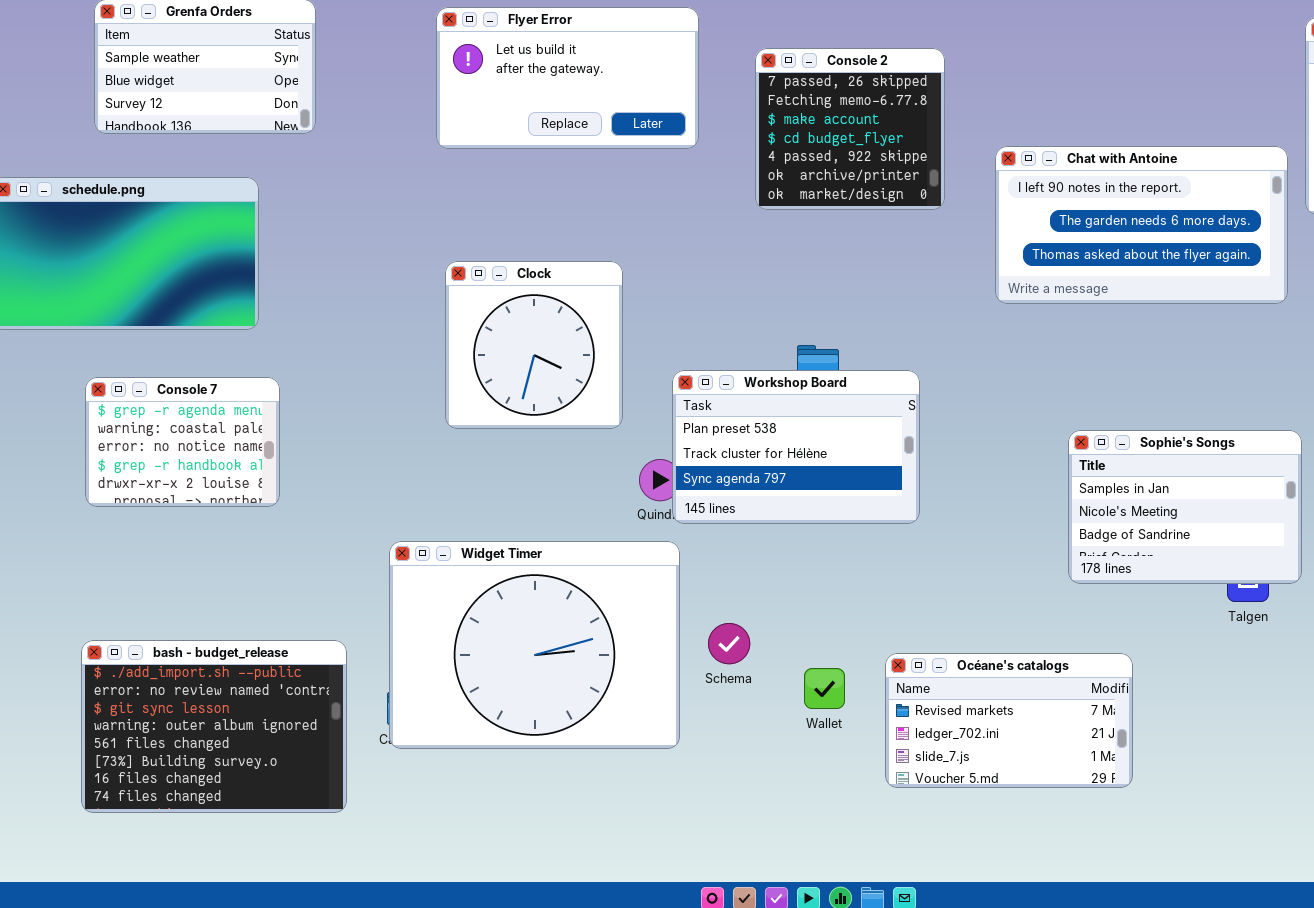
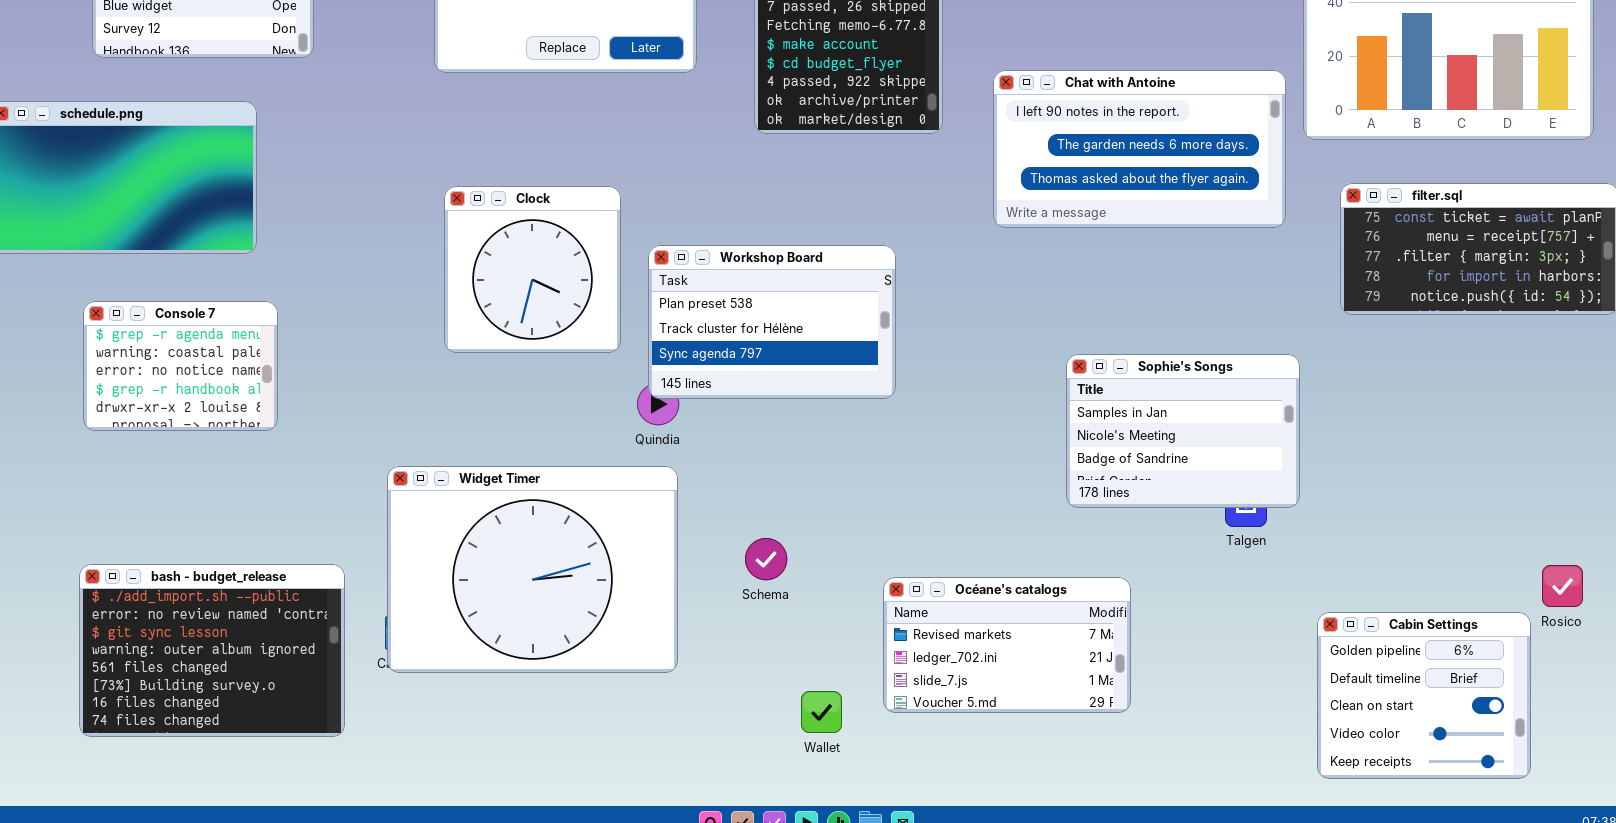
Workshop Board: [672,370,920,524] -> [648,245,896,399], moved
Schema: [708,623,750,664] -> [745,538,787,580], moved
Wallet: [804,668,845,709] -> [801,691,842,733], moved

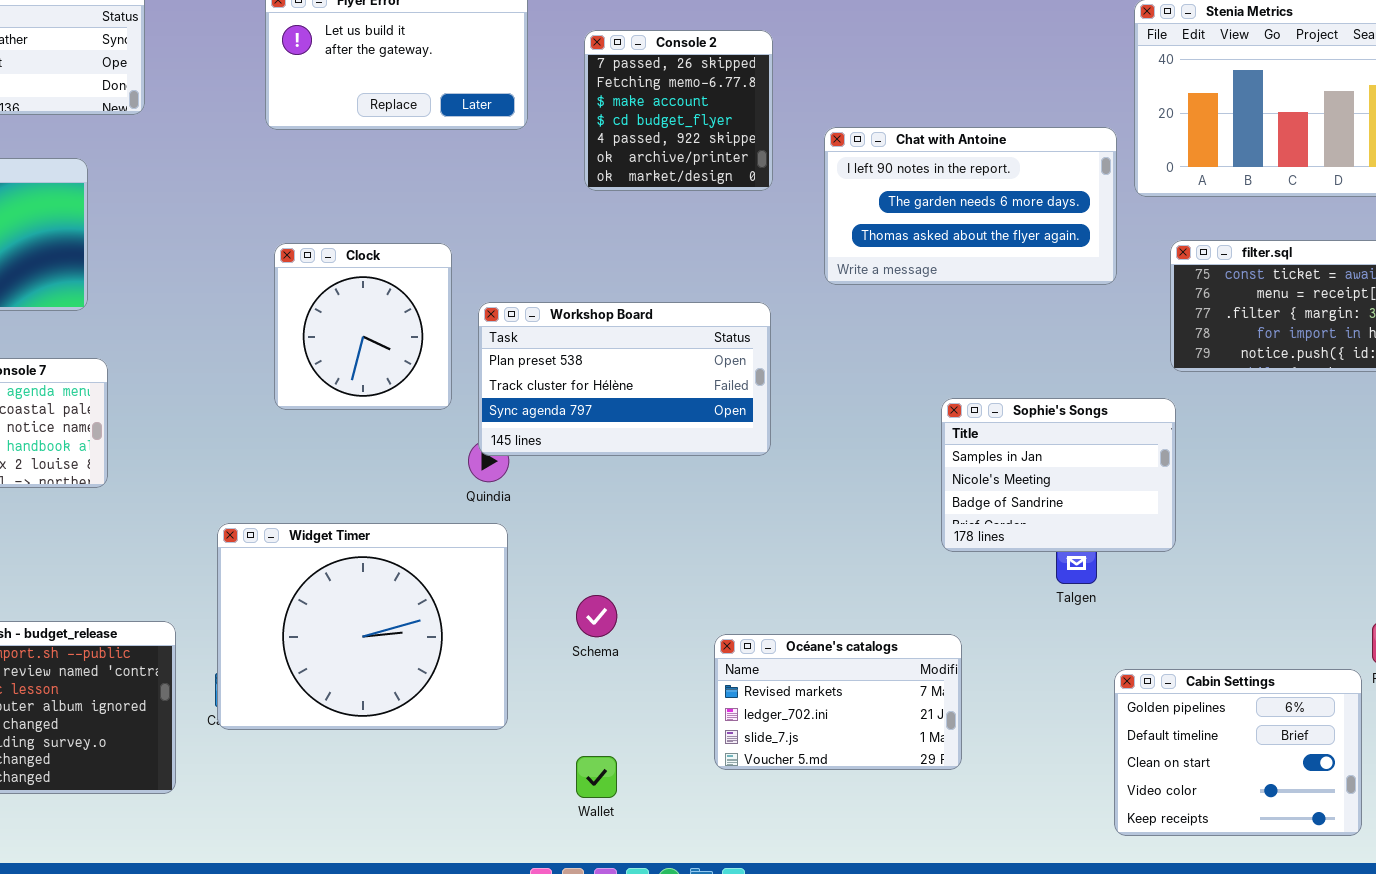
Workshop Board: [648,245,896,399] -> [478,302,771,456], resized
Sophie's Songs: [1066,354,1300,508] -> [941,398,1176,552], moved
Cabin Settings: [1317,612,1531,779] -> [1114,669,1362,836], resized
Wallet: [801,691,842,733] -> [576,756,617,798], moved

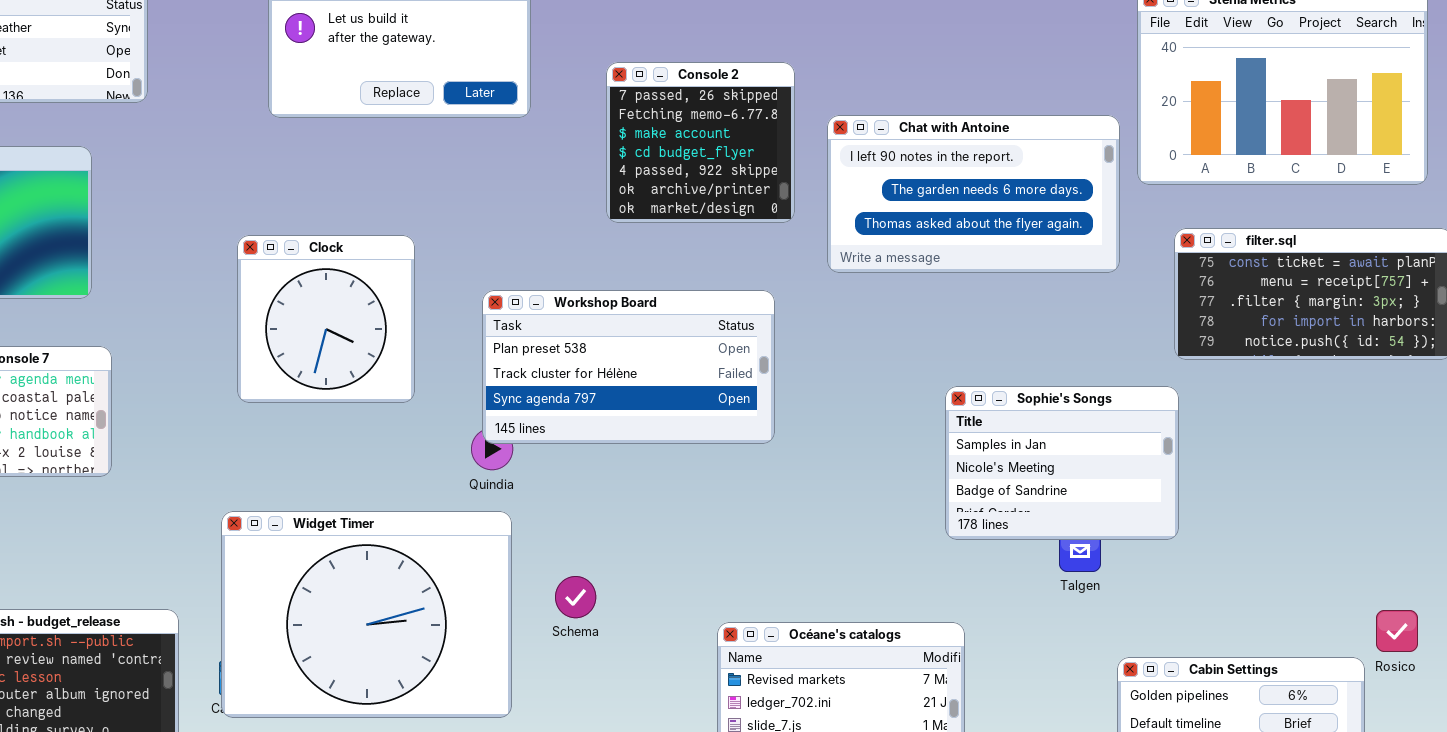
Console 2: [584,30,773,191] -> [606,62,795,223], moved
Clock: [274,243,452,410] -> [237,235,415,403], moved
Schema: [576,595,617,637] -> [555,576,596,618], moved

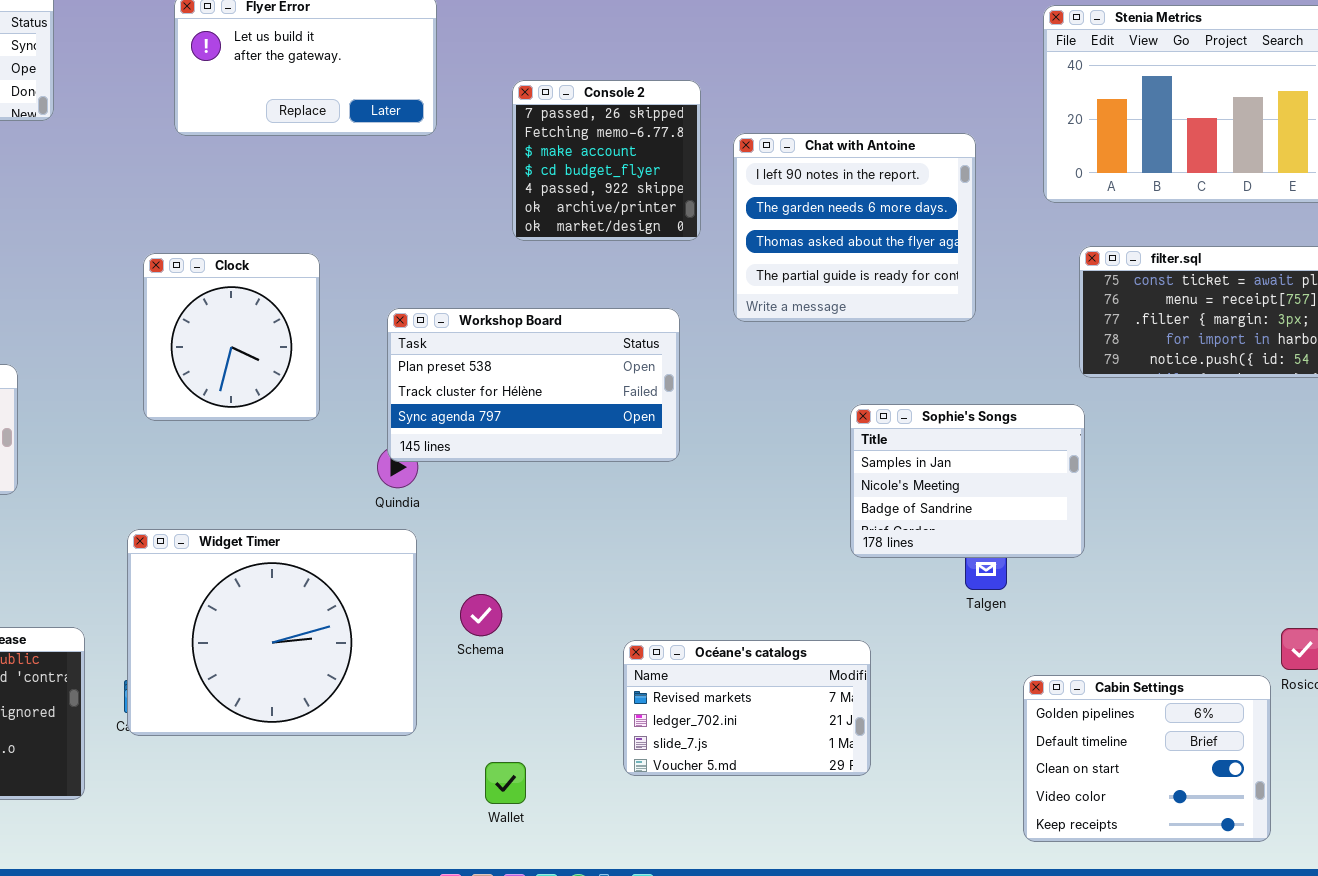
Chat with Antoine: [827,115,1120,273] -> [733,133,976,322], resized

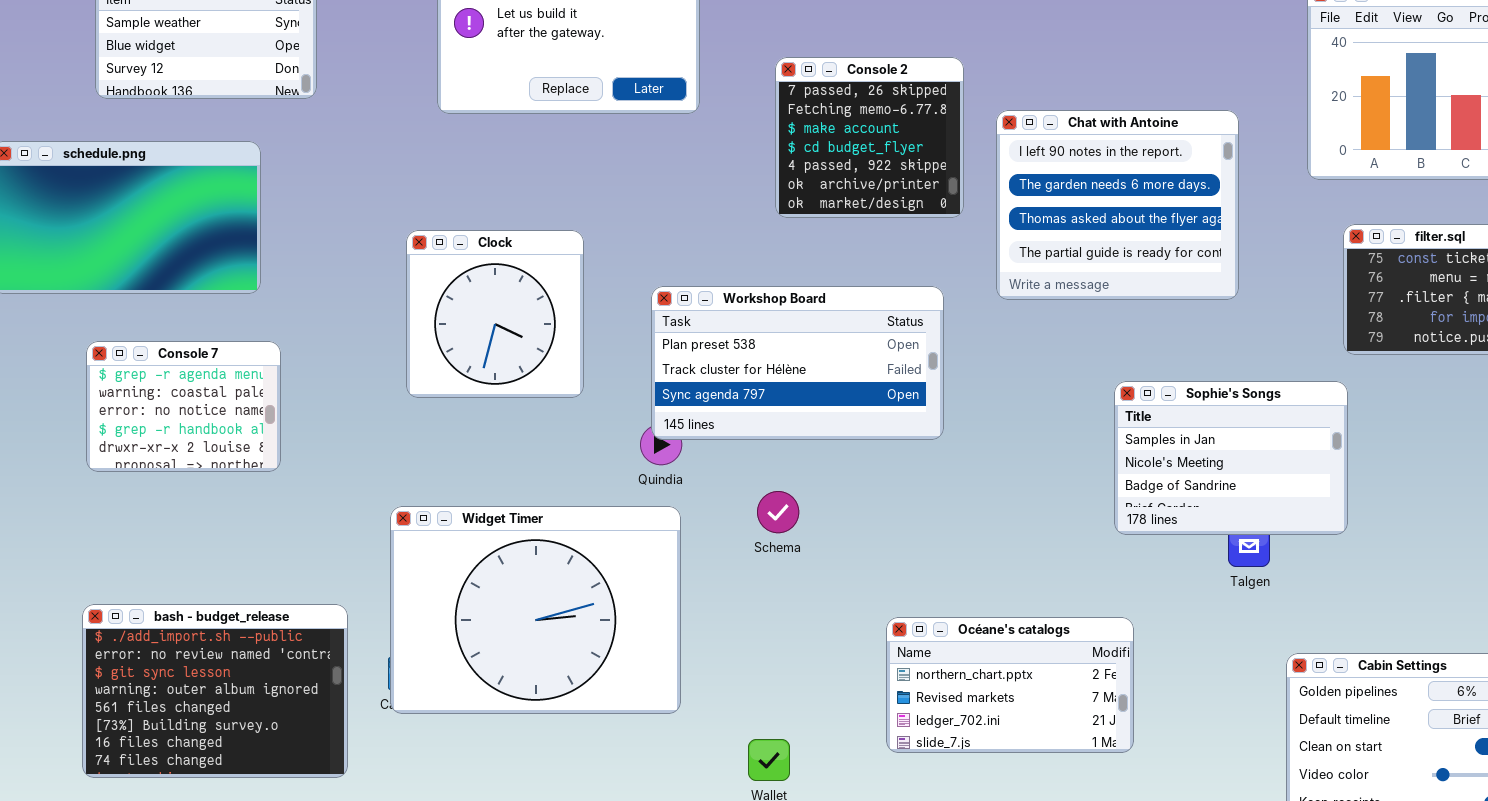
Schema: [460,594,502,636] -> [757,491,799,533], moved
Océane's catalogs: [623,640,871,776] -> [886,617,1134,753], scrolled up 1 row

